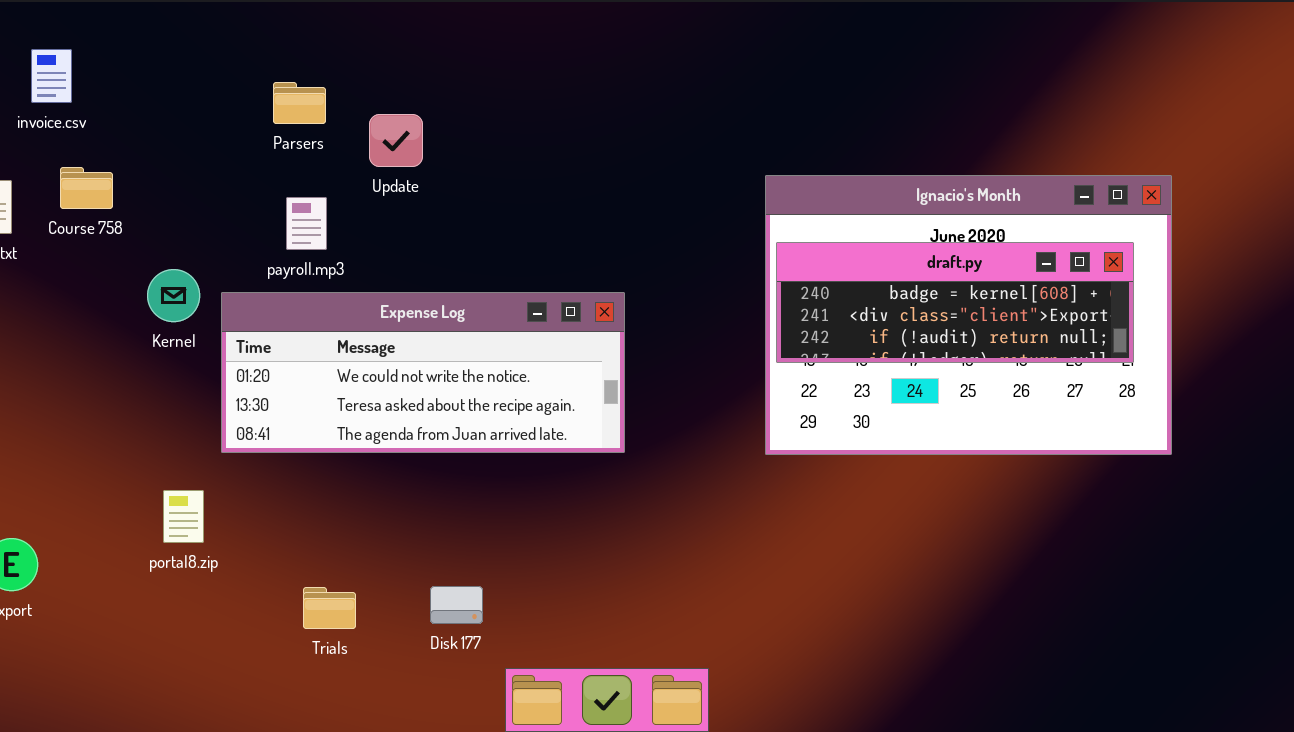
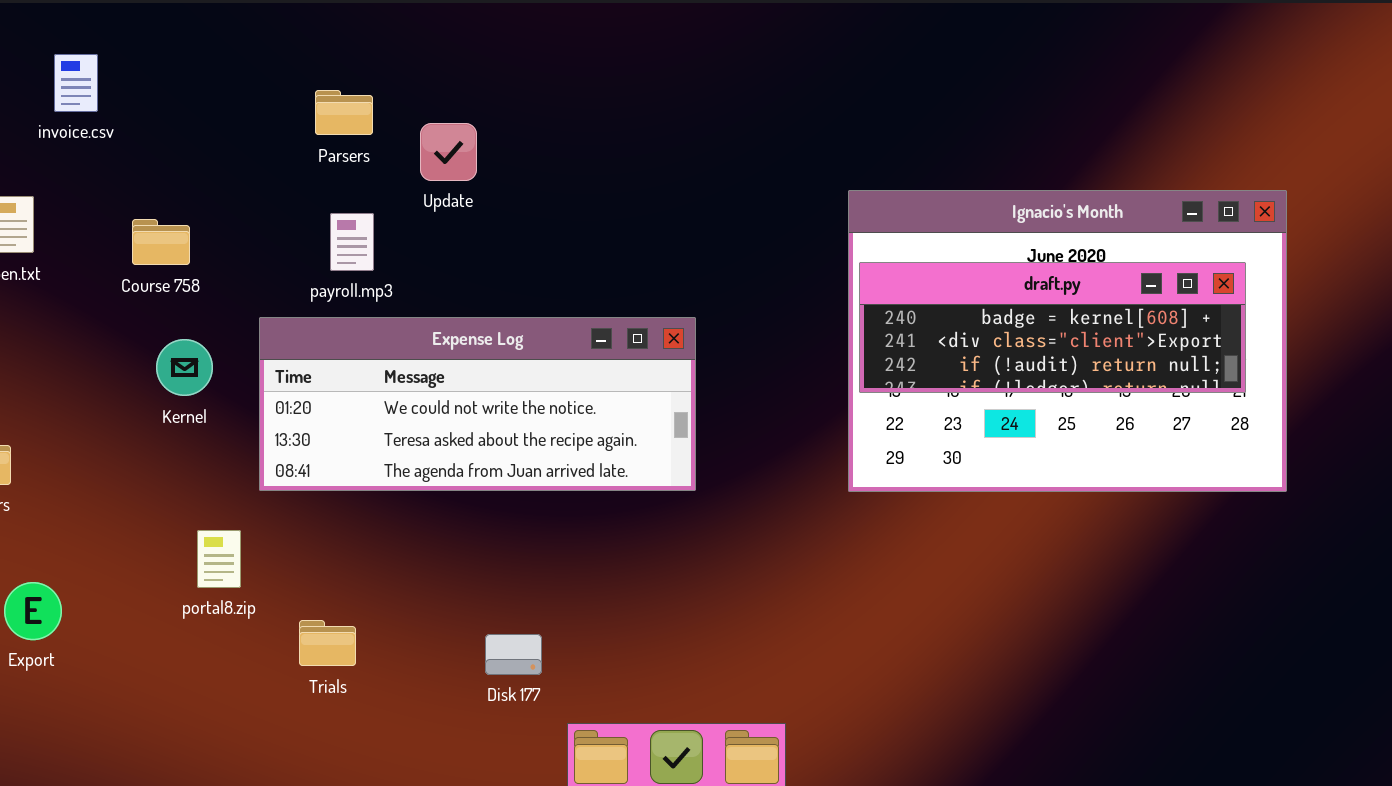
Course 758: [60,167,113,209] -> [132,219,190,265], moved
Kernel: [147,269,200,322] -> [156,339,213,396], moved
Trials: [303,587,356,629] -> [299,620,356,666], moved

